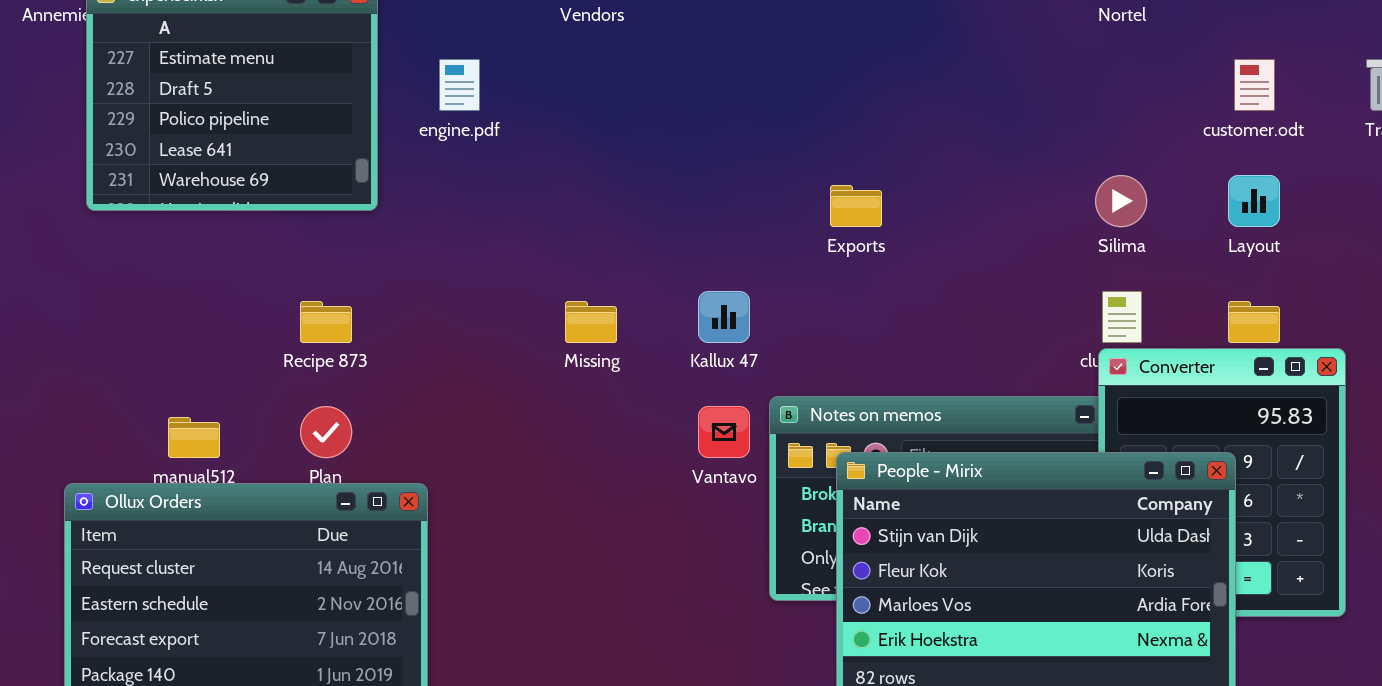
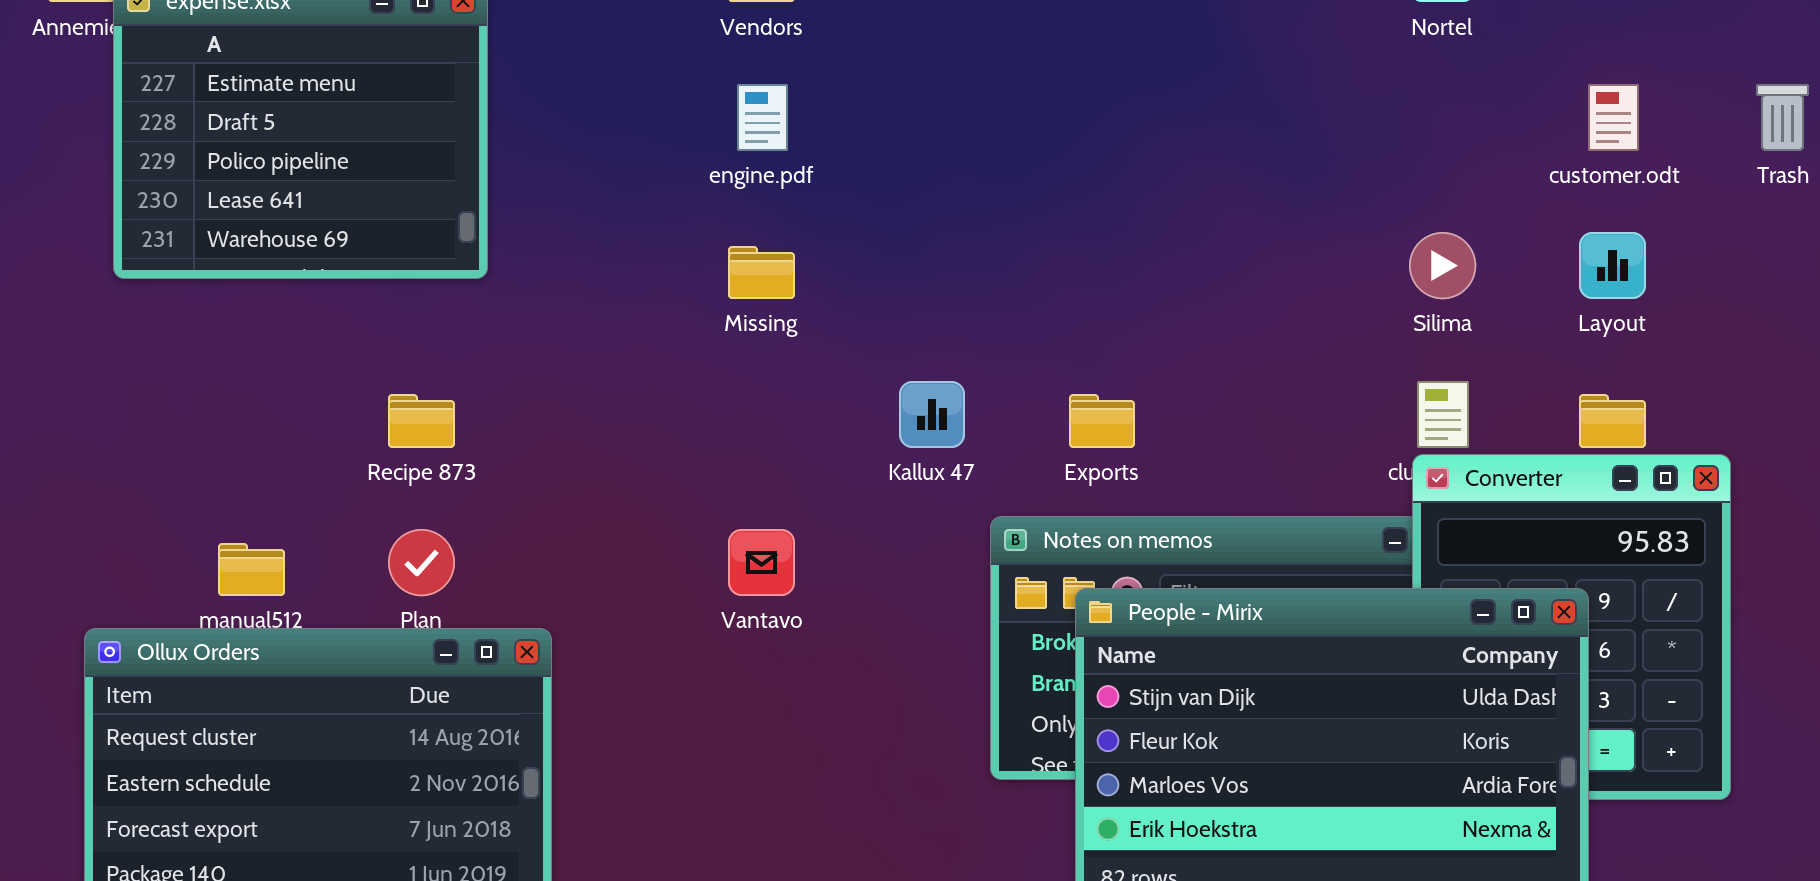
engine.pdf: [439,59,480,111] -> [737,84,788,151], moved
Exports: [830,185,882,227] -> [1069,394,1135,448], moved
Missing: [565,301,617,343] -> [728,246,795,299], moved
Vantavo: [698,406,750,458] -> [728,529,795,596], moved

